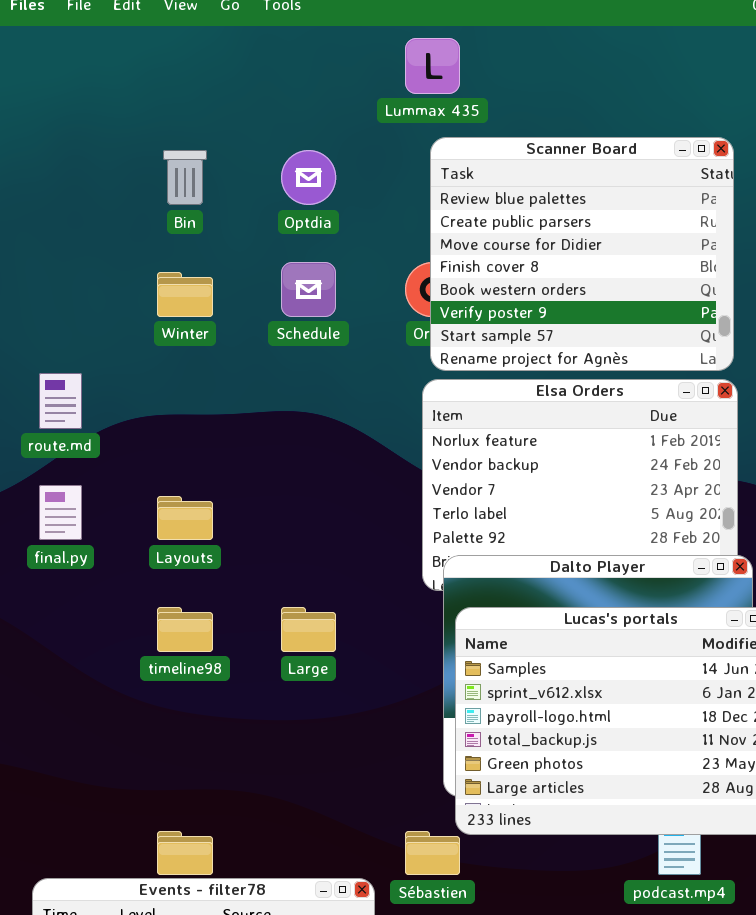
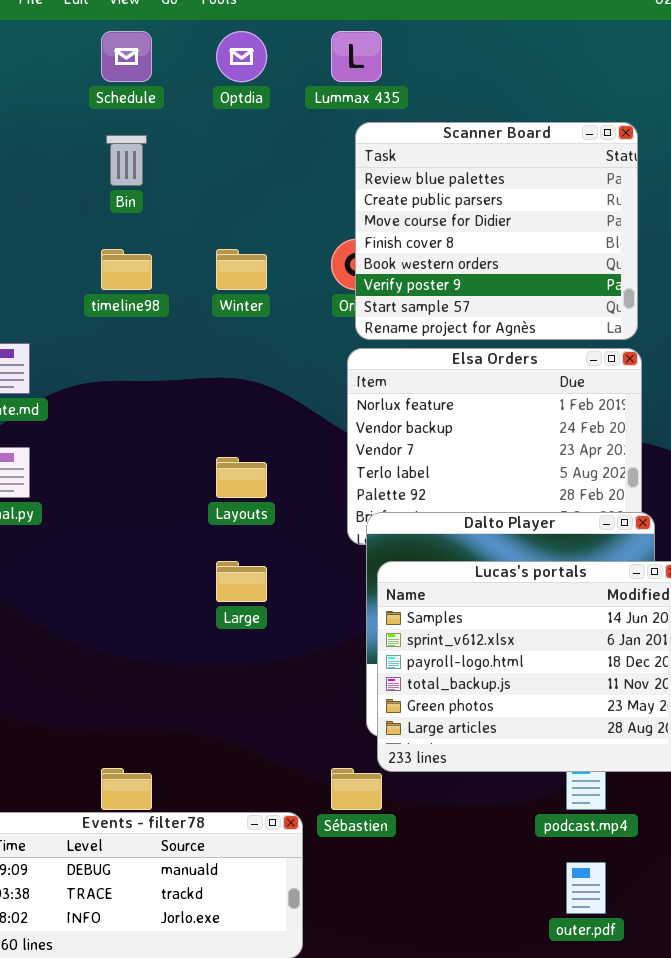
Optdia: [281,150,336,205] -> [216,31,267,82], moved
Schedule: [281,262,336,317] -> [101,31,152,82], moved
Winter: [157,272,213,317] -> [216,249,267,290], moved
Layouts: [157,496,213,540] -> [216,457,267,498], moved
timeline98: [157,607,213,652] -> [101,249,152,290], moved

